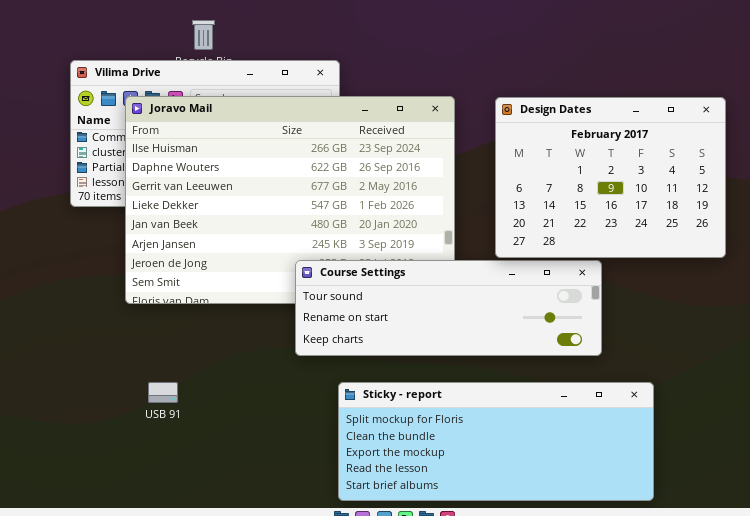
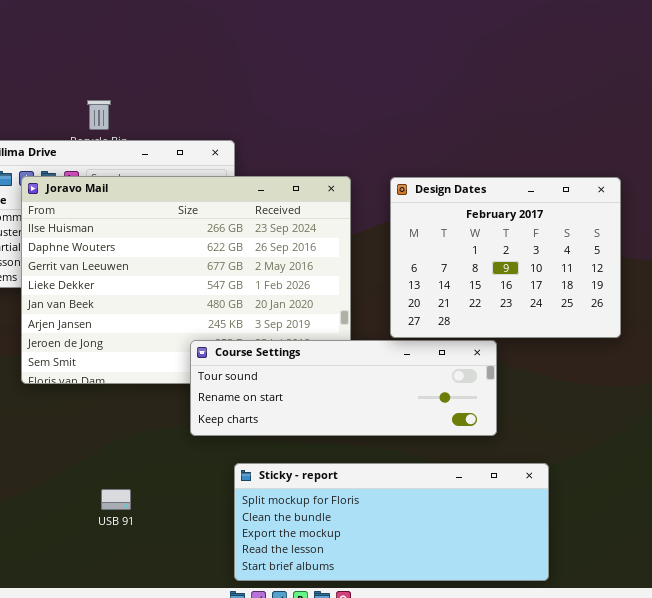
USB 91: [148,382,178,403] -> [101,489,131,510], moved

